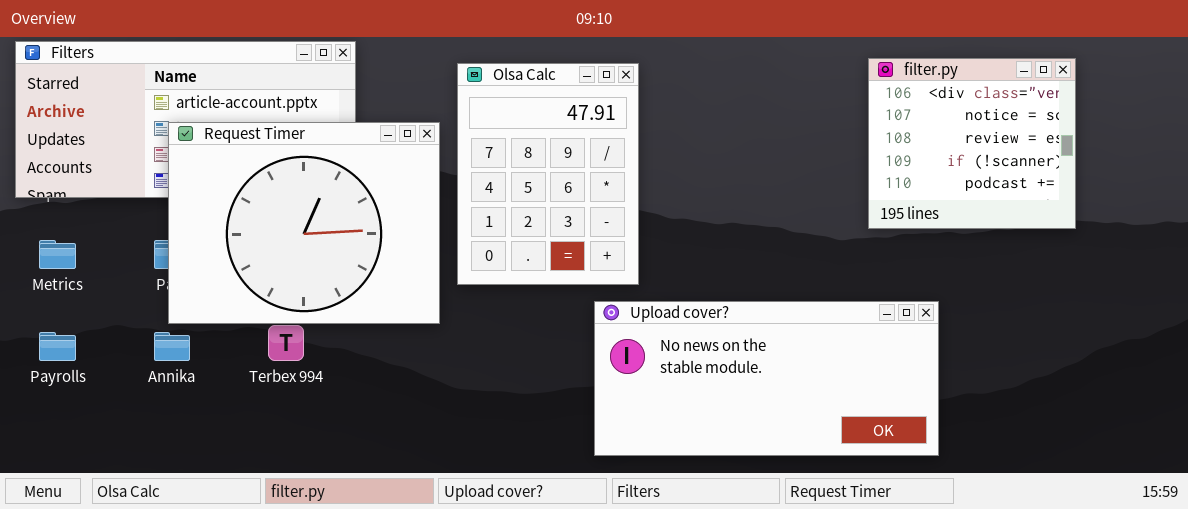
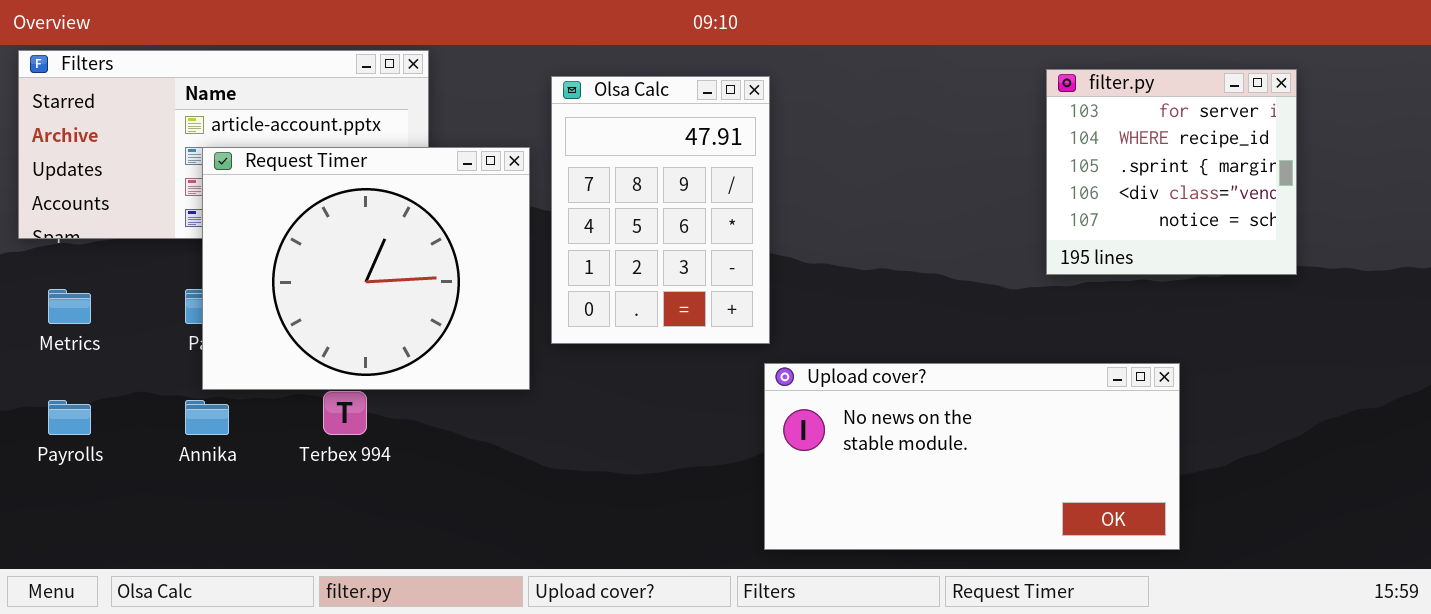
filter.py: [868,58,1076,229] -> [1046,69,1297,275], scrolled up 3 rows
Upload cover?: [594,301,939,456] -> [764,363,1180,550], moved

